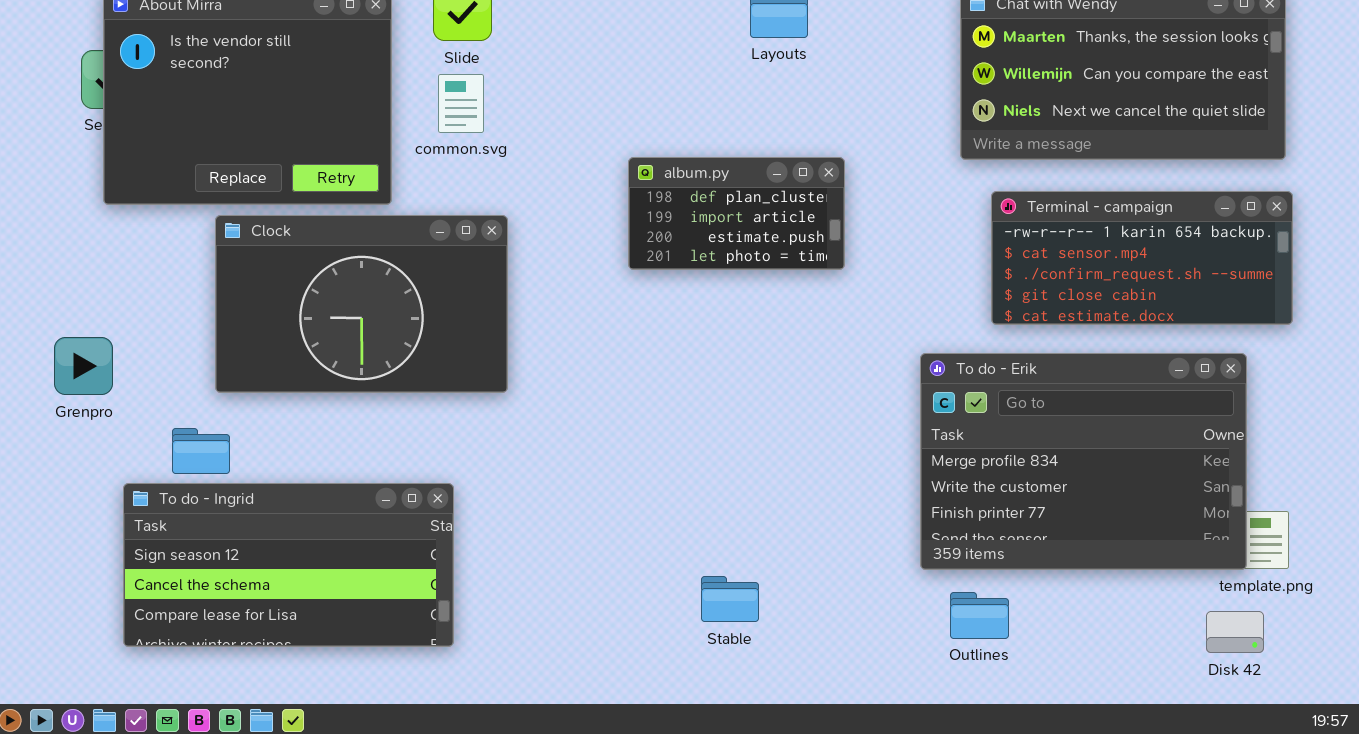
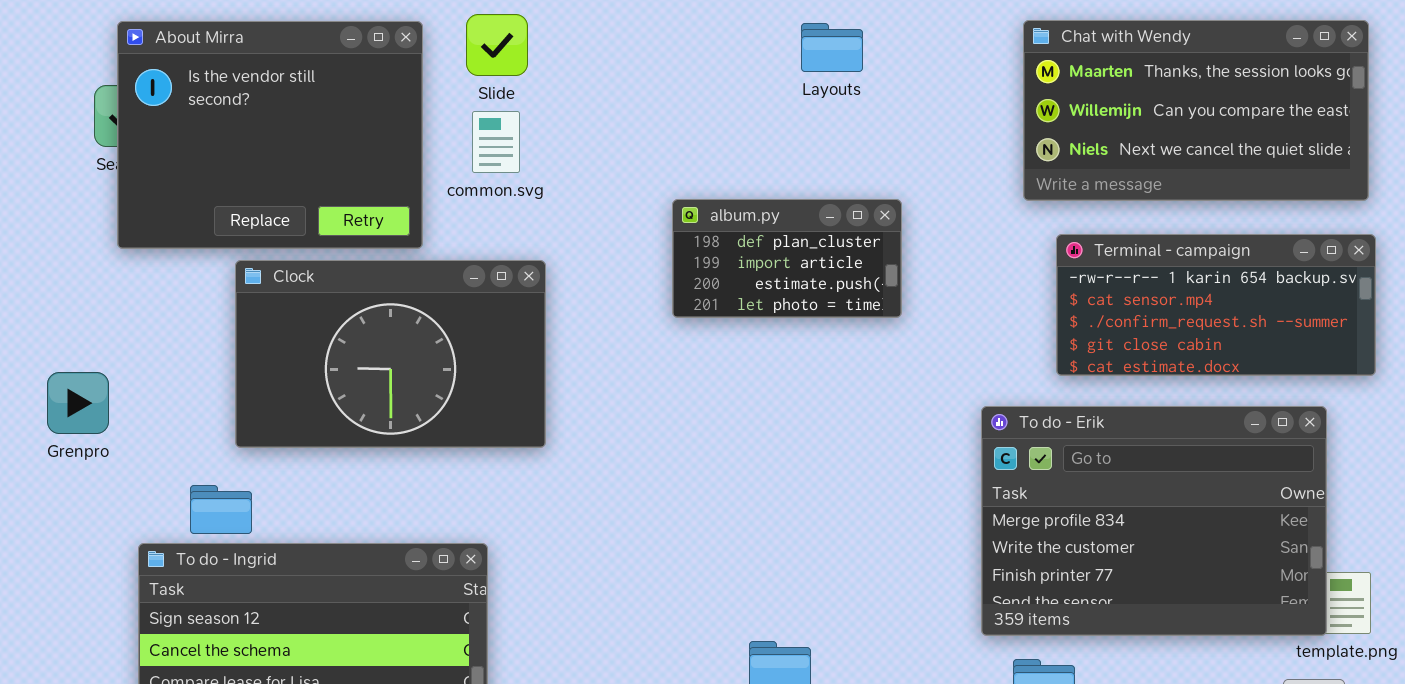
Grenpro: [54,337,113,395] -> [47,372,109,434], moved

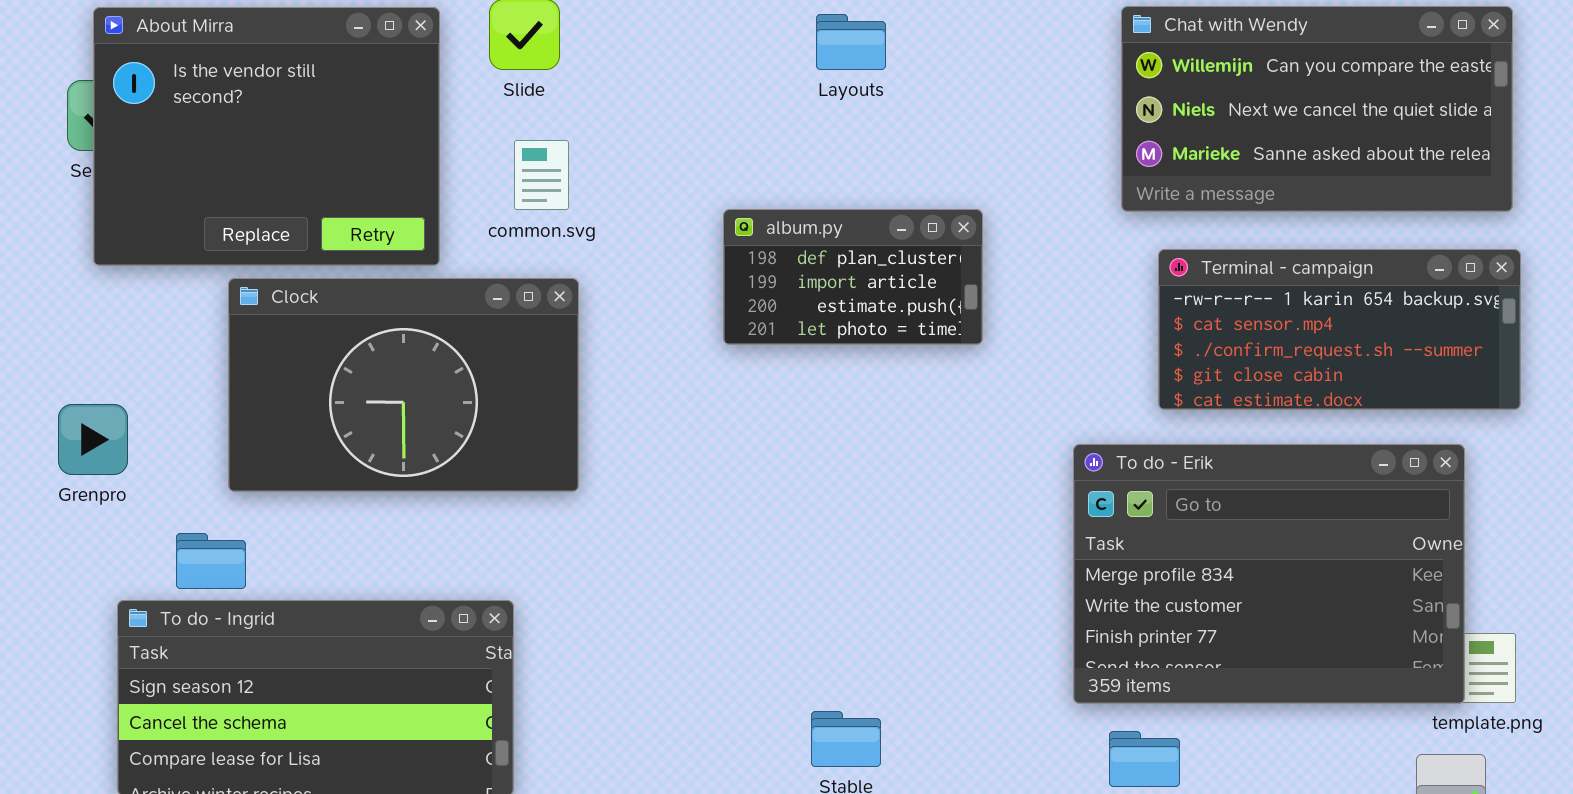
Chat with Wendy: [1023,20,1369,201] -> [1121,6,1513,212], scrolled down 1 row
Layouts: [801,23,863,72] -> [816,14,886,70], moved
common.svg: [472,111,520,173] -> [514,140,569,210], moved
Grenpro: [47,372,109,434] -> [58,404,128,475], moved

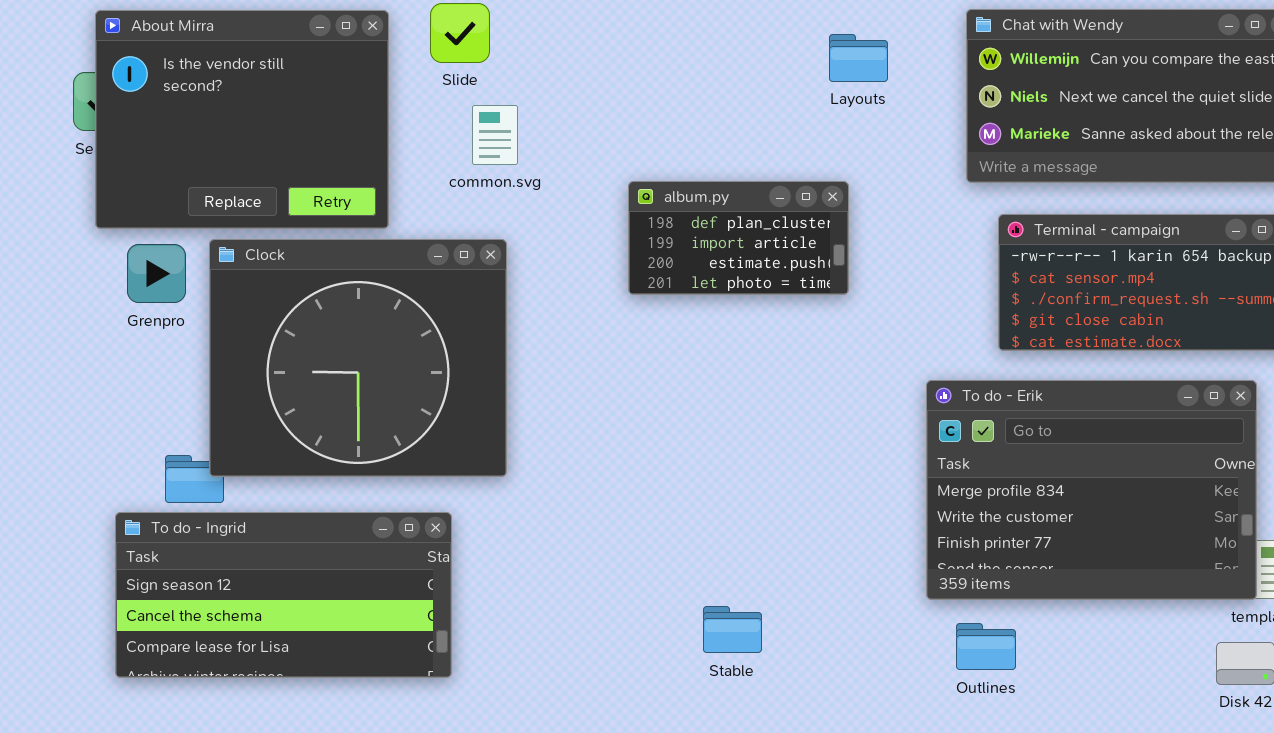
Layouts: [816,14,886,70] -> [829,34,888,82], moved
common.svg: [514,140,569,210] -> [472,105,518,165], moved
Clock: [228,278,579,492] -> [209,239,507,477], resized
Grenpro: [58,404,128,475] -> [127,244,186,303], moved

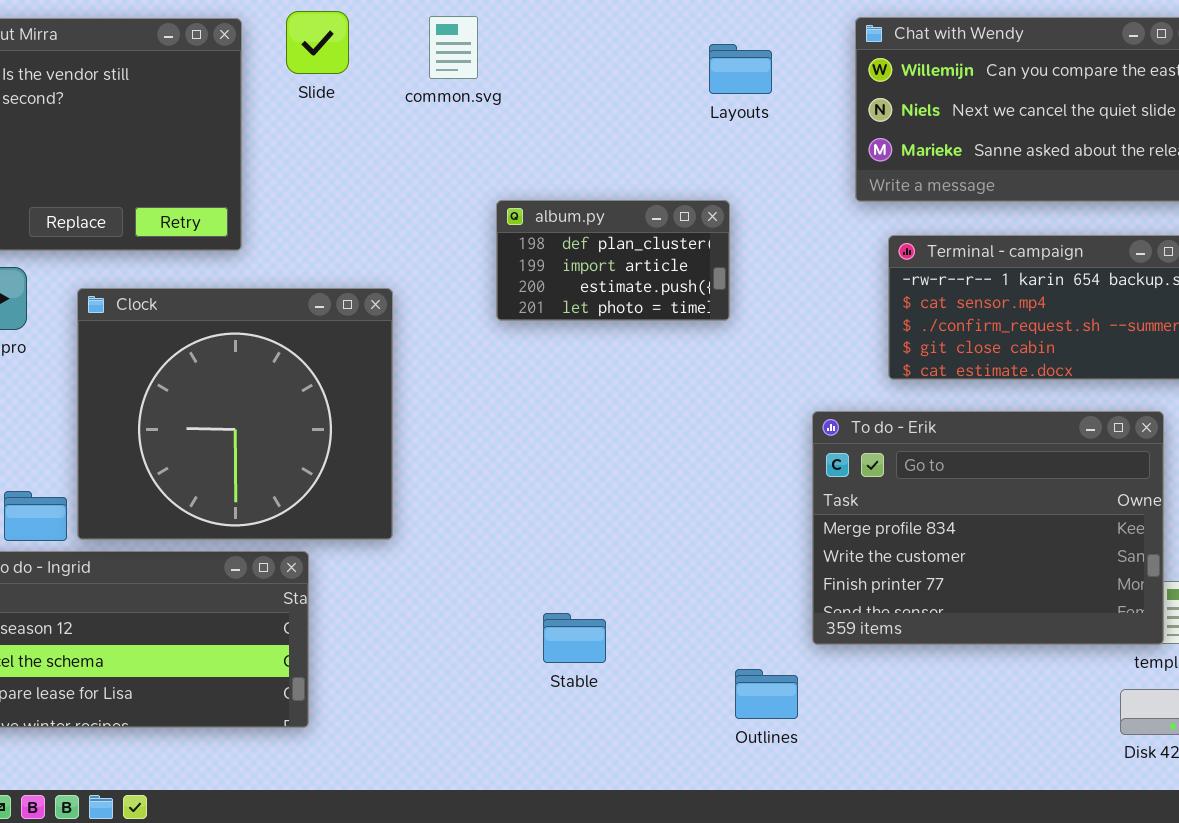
common.svg: [472,105,518,165] -> [429,16,478,79], moved
Clock: [209,239,507,477] -> [77,288,393,540], moved
Stable: [703,606,762,653] -> [543,613,606,663], moved
Outlines: [956,623,1016,670] -> [735,669,798,719], moved

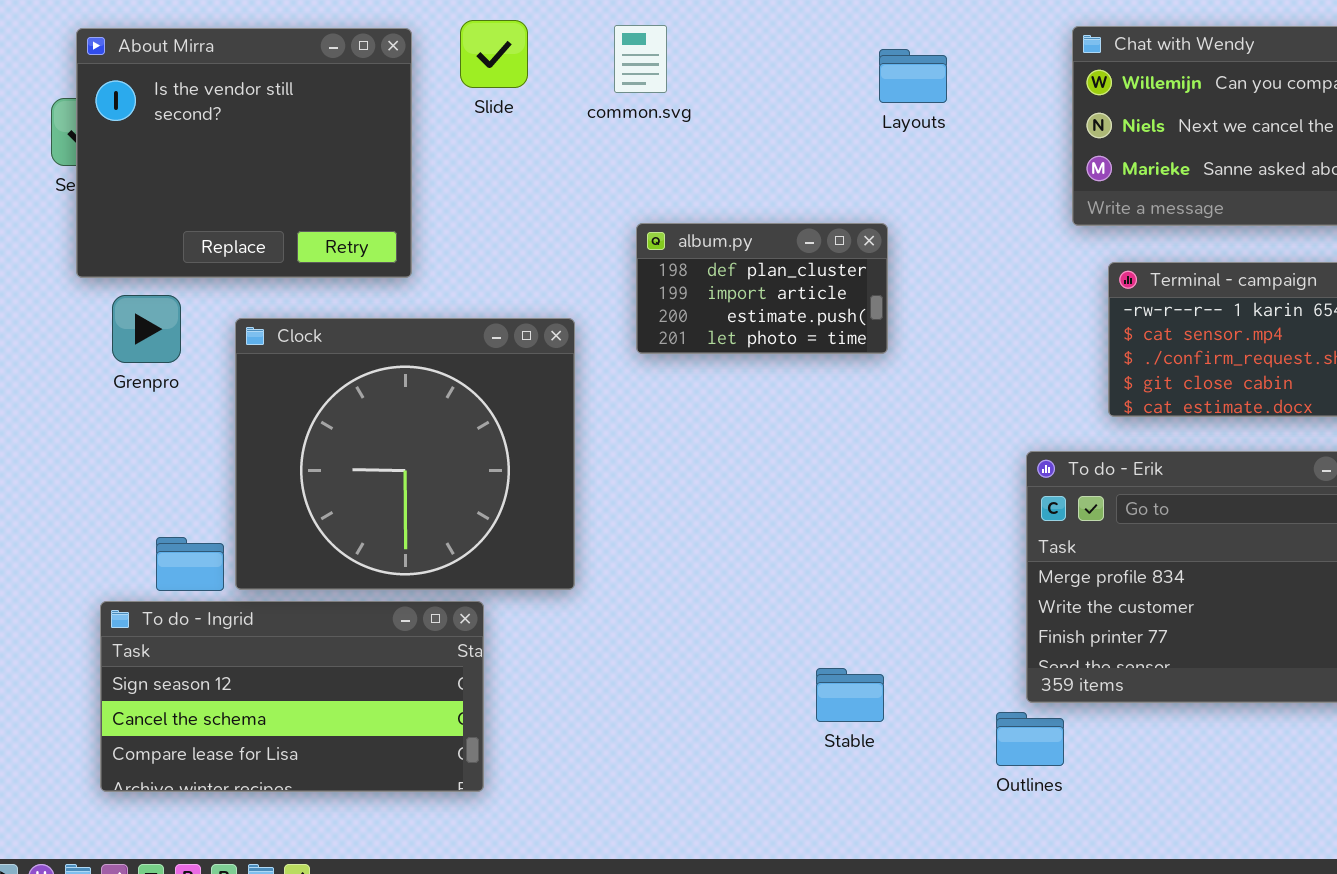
Layouts: [709,44,772,94] -> [879,49,947,103], moved
album.py: [496,200,730,321] -> [636,223,888,354], moved
Stable: [543,613,606,663] -> [816,668,884,722], moved
Outlines: [735,669,798,719] -> [996,712,1064,766], moved

